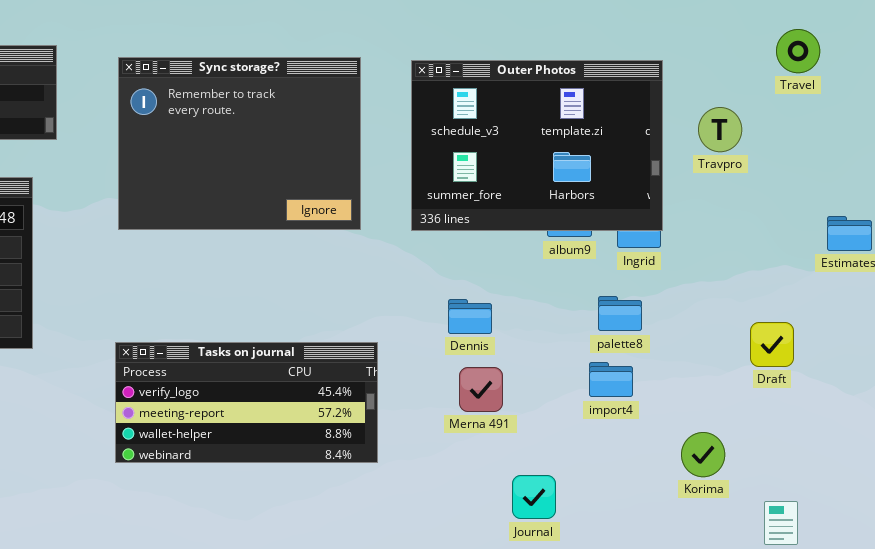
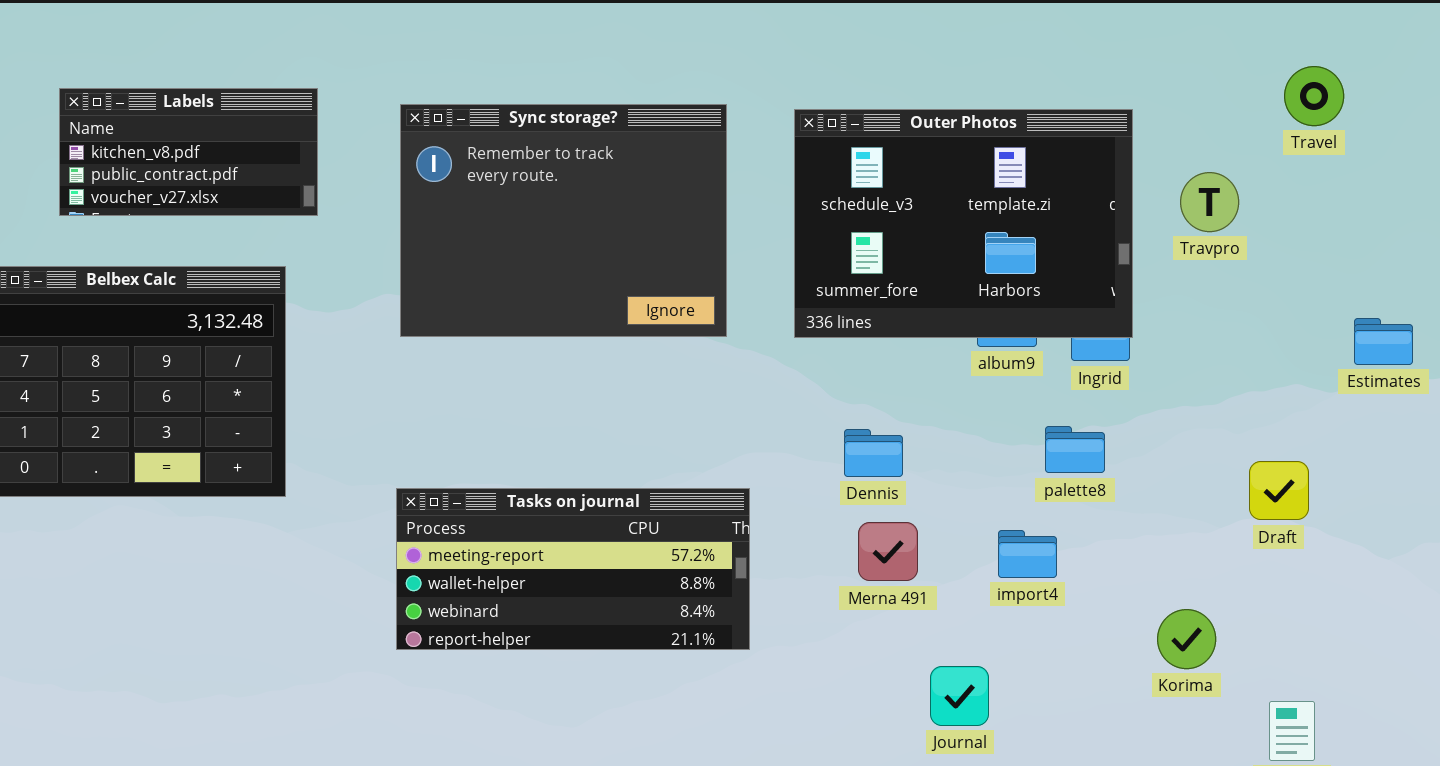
Tasks on journal: [115,342,378,463] -> [396,488,750,650], scrolled down 1 row
import4: [589,362,633,397] -> [998,530,1057,578], moved

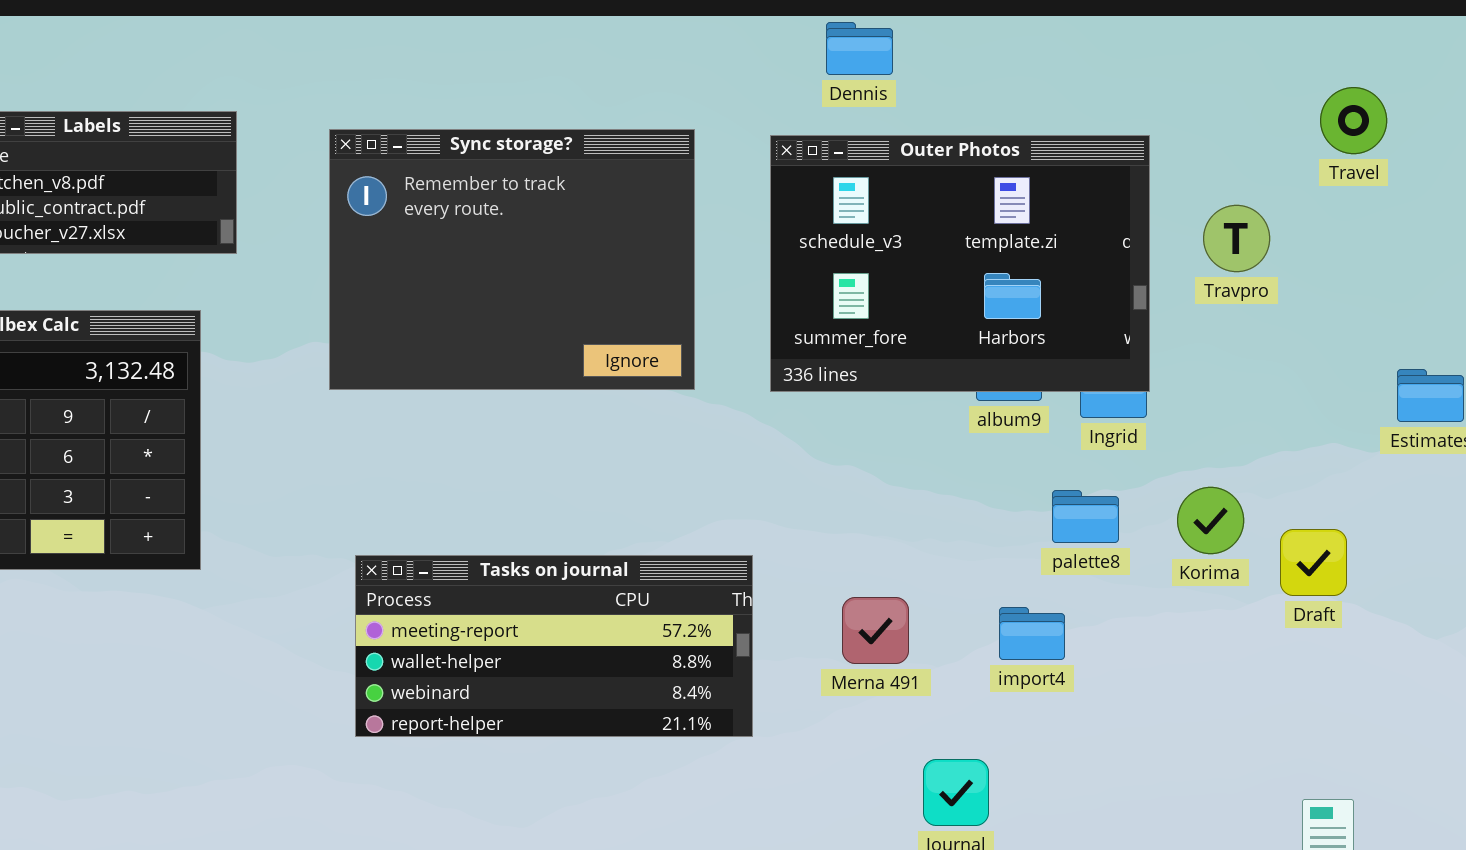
Dennis: [844,429,903,477] -> [826,22,893,75], moved
Tasks on journal: [396,488,750,650] -> [355,555,753,737], moved
Korima: [1157,609,1216,669] -> [1177,487,1244,554], moved

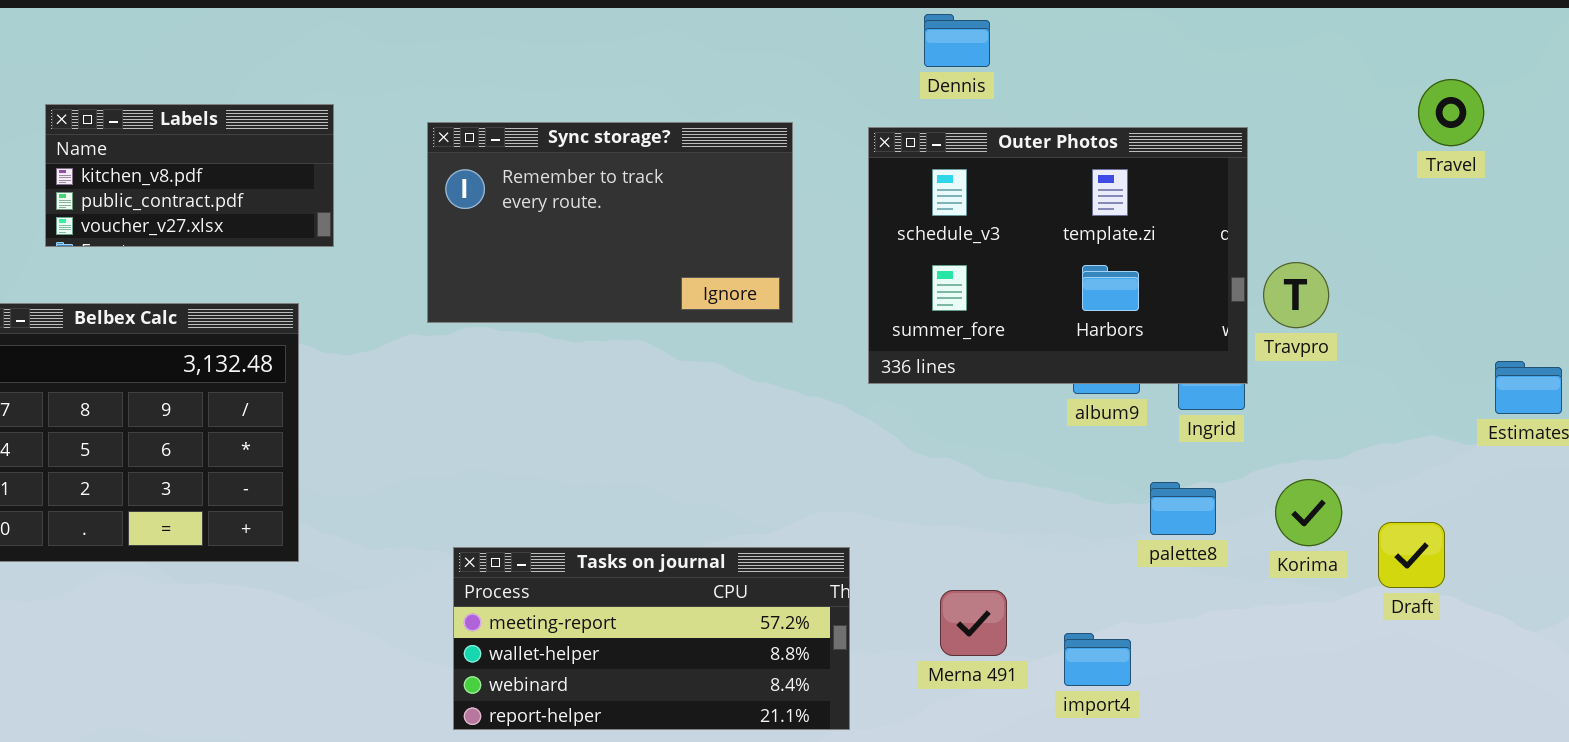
Sync storage?: [329,129,695,390] -> [427,122,793,323], resized
Travpro: [1203,205,1270,272] -> [1263,262,1329,328], moved
import4: [999,607,1065,660] -> [1064,633,1131,686], moved

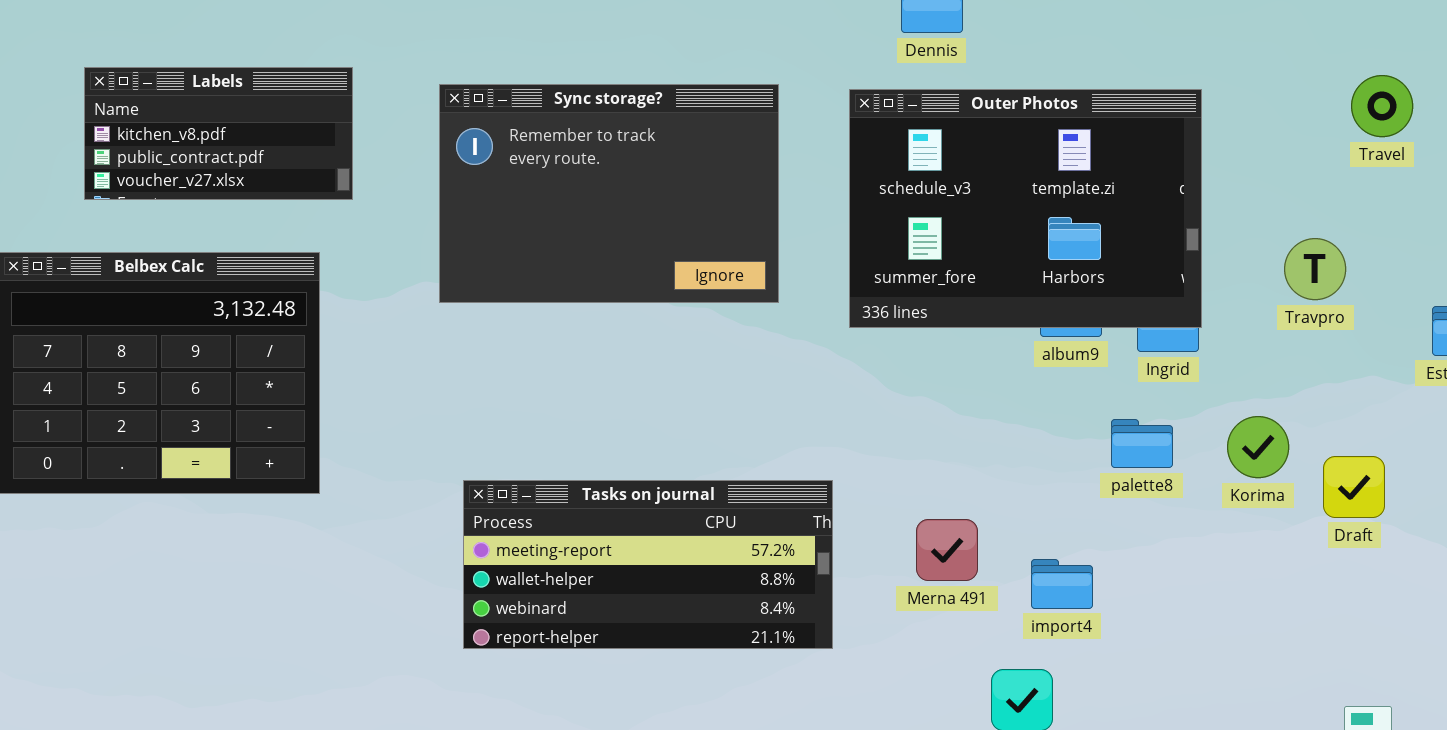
Travel: [1418,79,1484,146] -> [1351,75,1413,137], moved
Sync storage?: [427,122,793,323] -> [439,84,779,303], resized
Travpro: [1263,262,1329,328] -> [1284,238,1346,300], moved

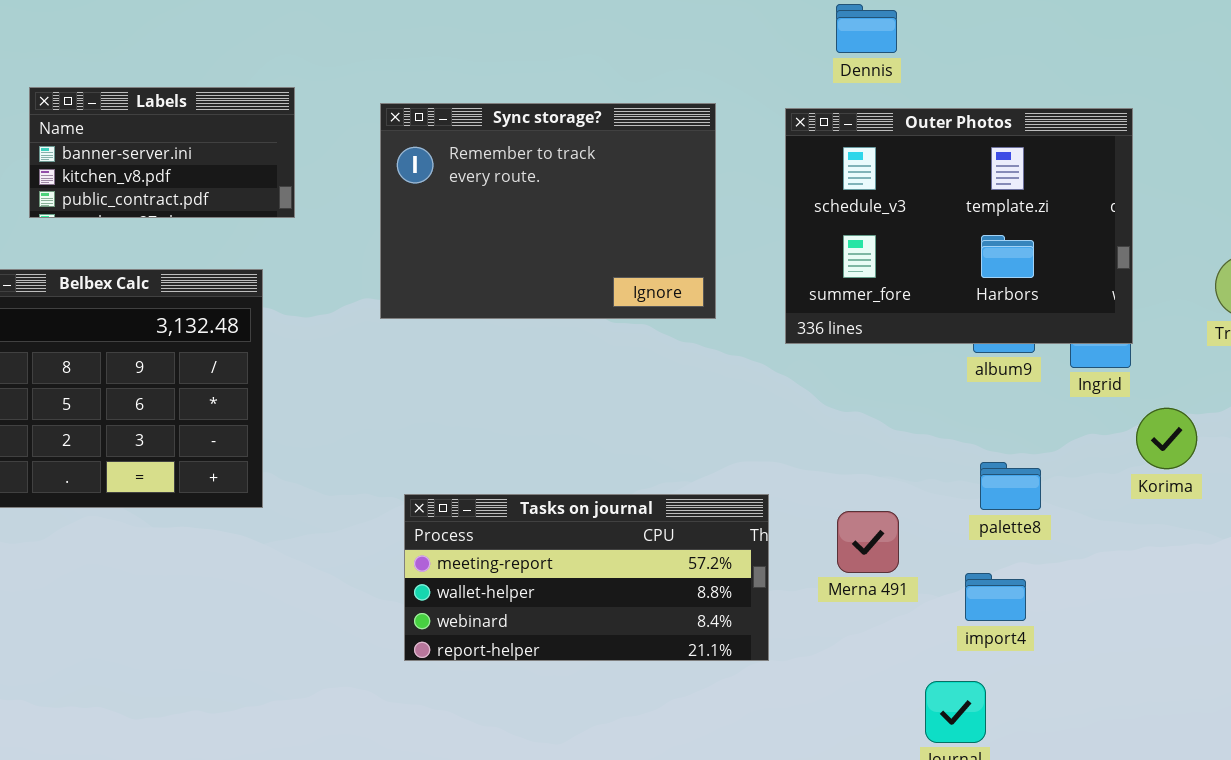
Labels: [84,67,353,200] -> [29,87,295,218], scrolled up 1 row
Korima: [1227,416,1289,478] -> [1136,408,1197,469], moved
palette8: [1111,419,1173,468] -> [980,462,1041,510], moved
Merna 491: [916,519,978,581] -> [837,511,899,573], moved

